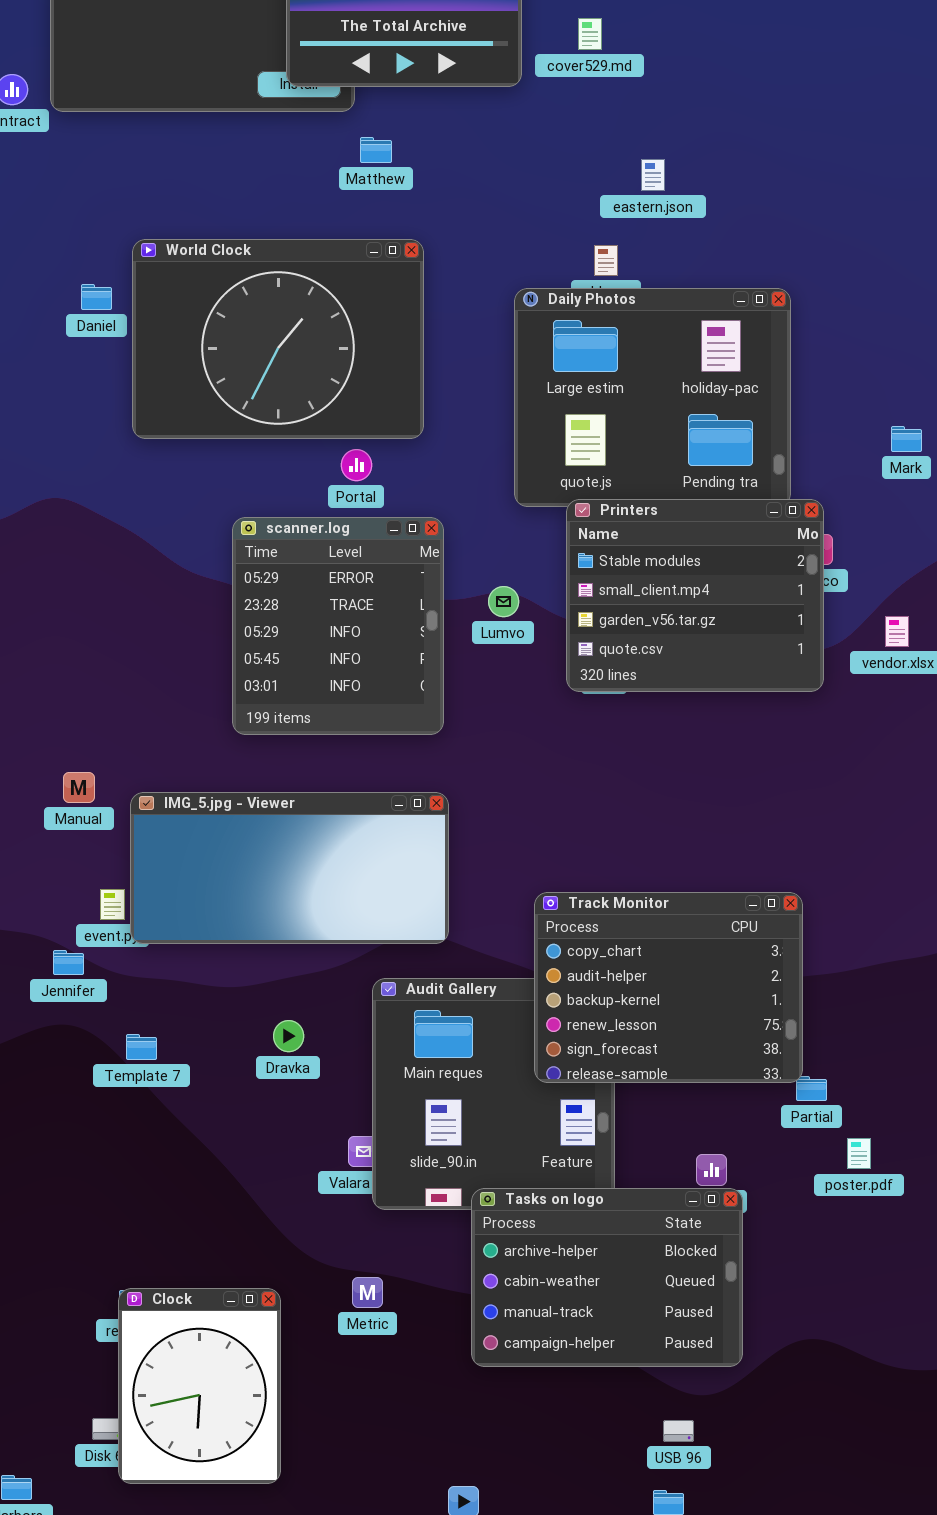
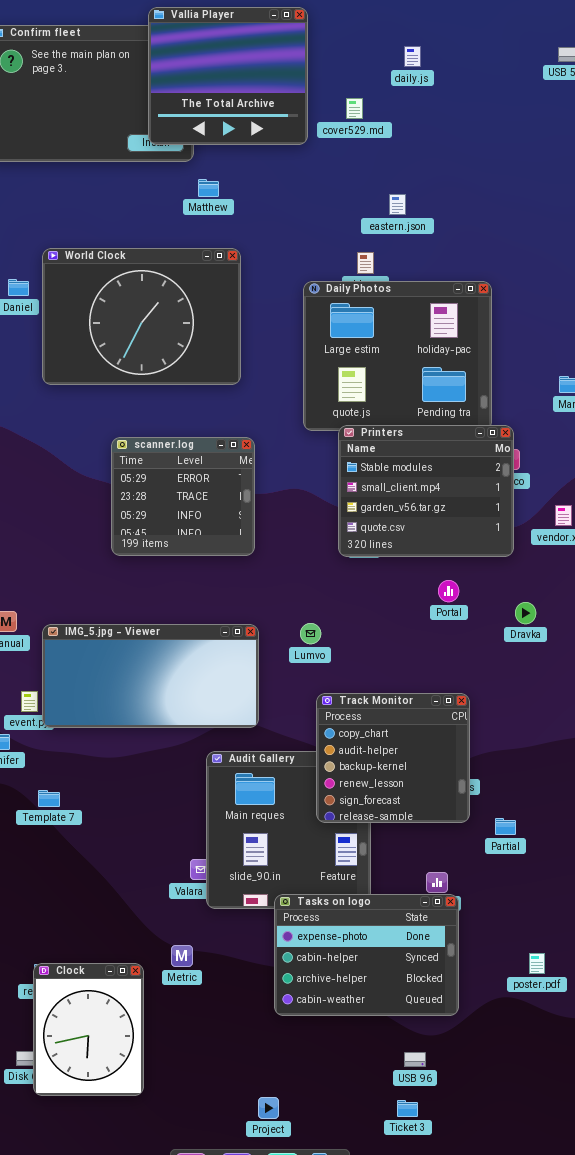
Portal: [341,449,372,481] -> [438,580,459,602], moved
scanner.log: [232,517,444,735] -> [111,437,255,556], resized
Lumvo: [488,586,519,617] -> [300,623,321,644], moved
Track Monitor: [534,892,803,1083] -> [316,693,470,823], resized
Dravka: [273,1020,304,1052] -> [515,602,536,624], moved
poster.pdf: [847,1138,871,1169] -> [529,953,545,974], moved
Tasks on logo: [471,1188,743,1367] -> [274,894,459,1016], scrolled up 2 rows
Metric: [352,1277,383,1308] -> [171,945,193,967], moved

